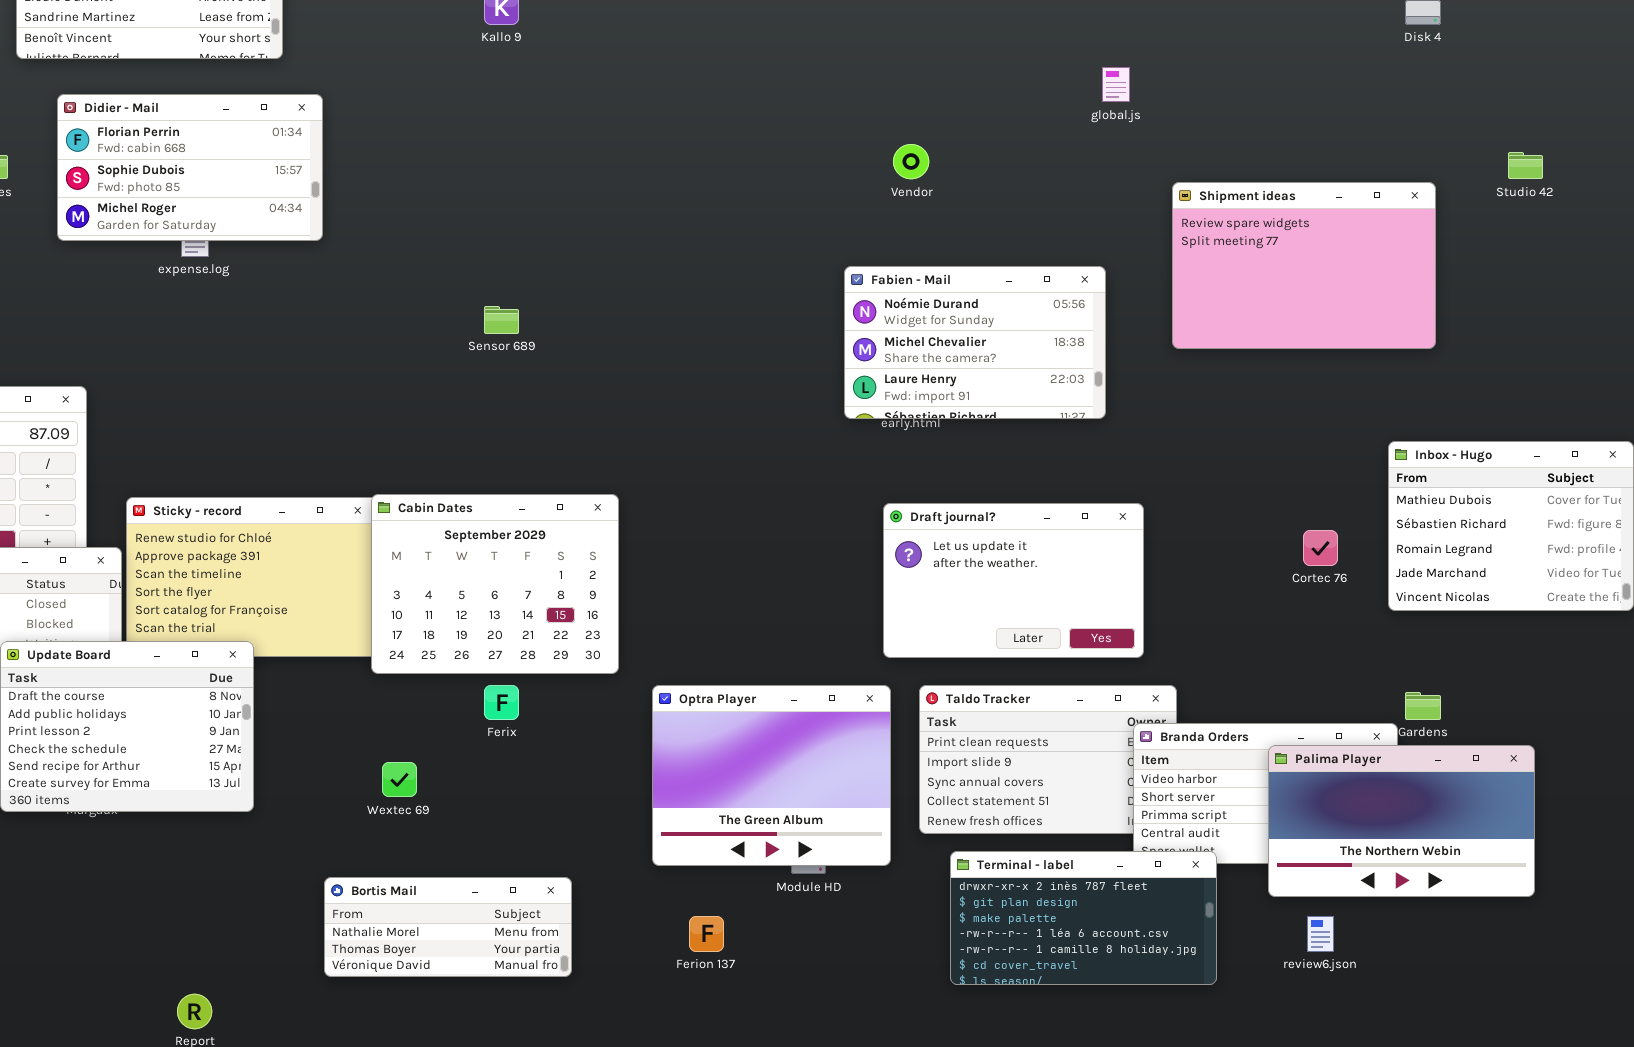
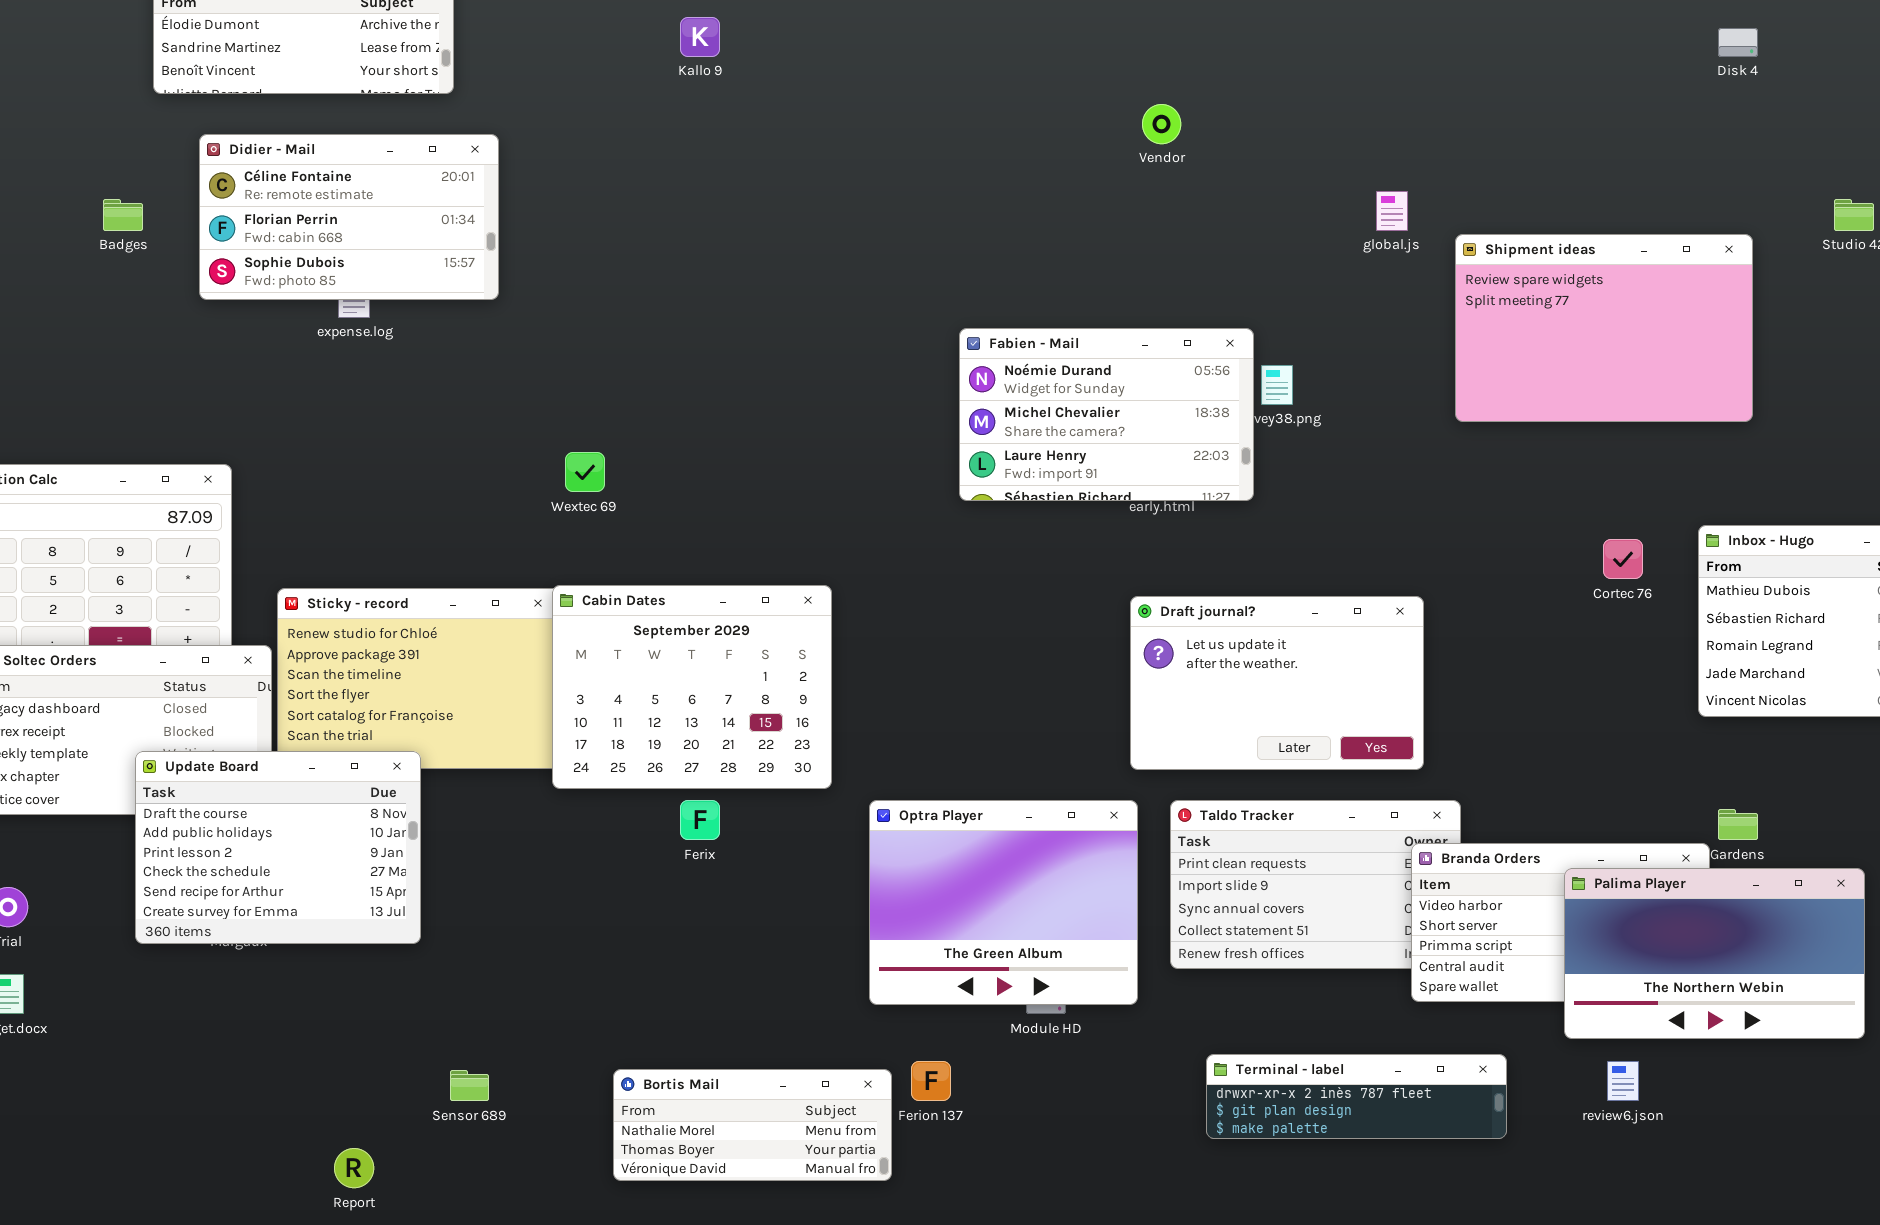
global.js: [1102,67,1130,102] -> [1376,191,1408,231], moved
Didier - Mail: [57,94,323,241] -> [199,134,499,300], scrolled up 1 row
Vendor: [893,144,929,179] -> [1142,104,1181,144], moved
Fabien - Mail: [844,266,1106,419] -> [959,328,1254,501], moved
Sensor 689: [484,306,519,334] -> [450,1070,489,1101], moved
Cortec 76: [1303,530,1338,566] -> [1603,539,1643,579], moved
Wextec 69: [382,762,417,797] -> [565,452,605,492], moved
Terminal - label: [950,851,1217,985] -> [1206,1054,1507,1139], resized
Bortis Mail: [324,877,572,977] -> [613,1069,892,1181], moved

